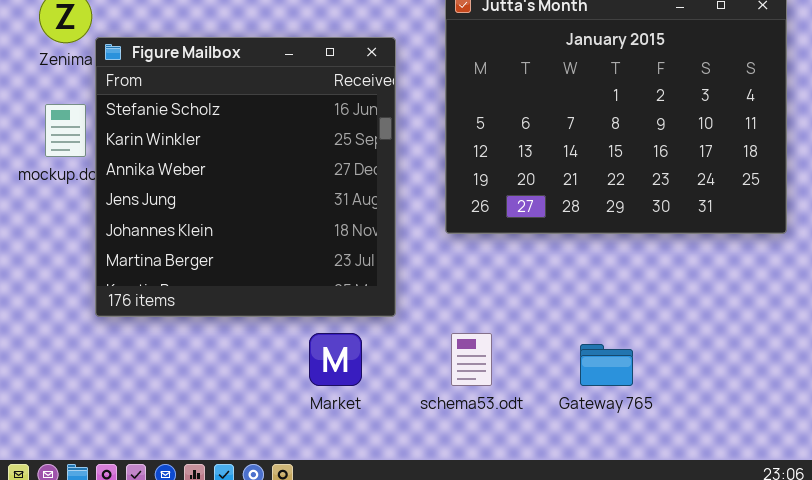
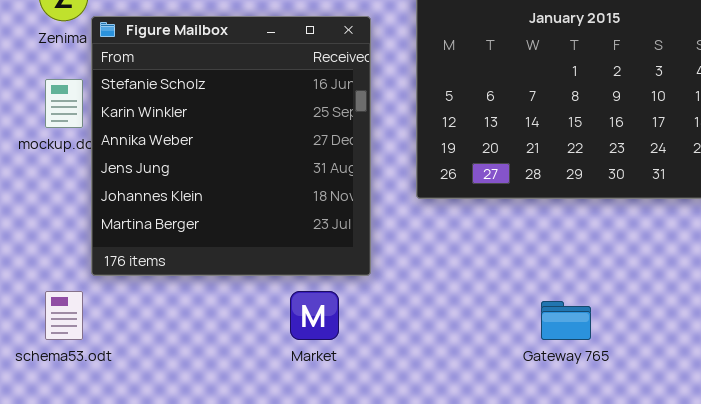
schema53.odt: [451,333,492,386] -> [45,291,83,340], moved

